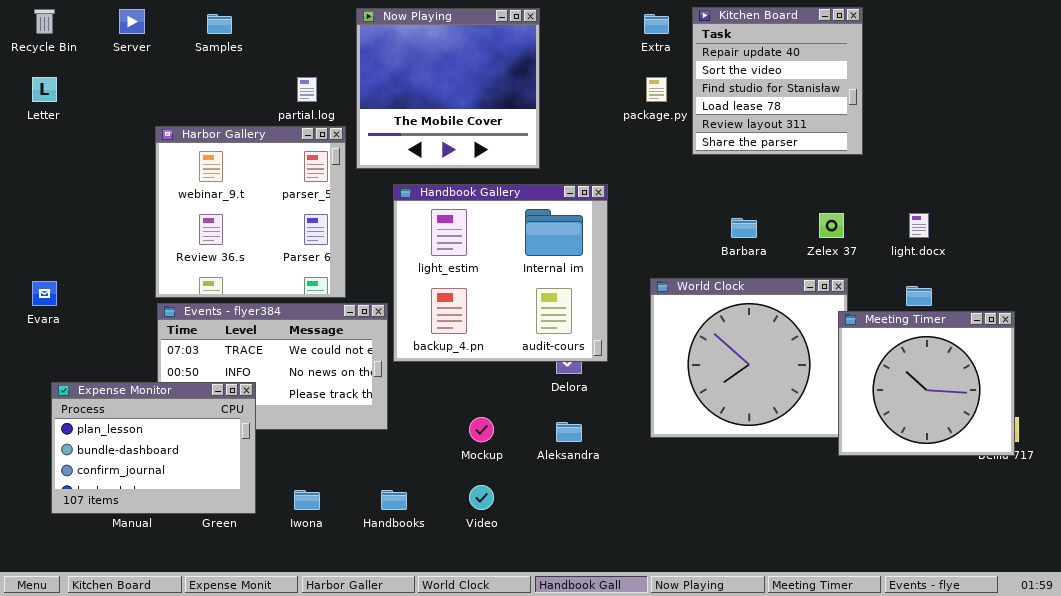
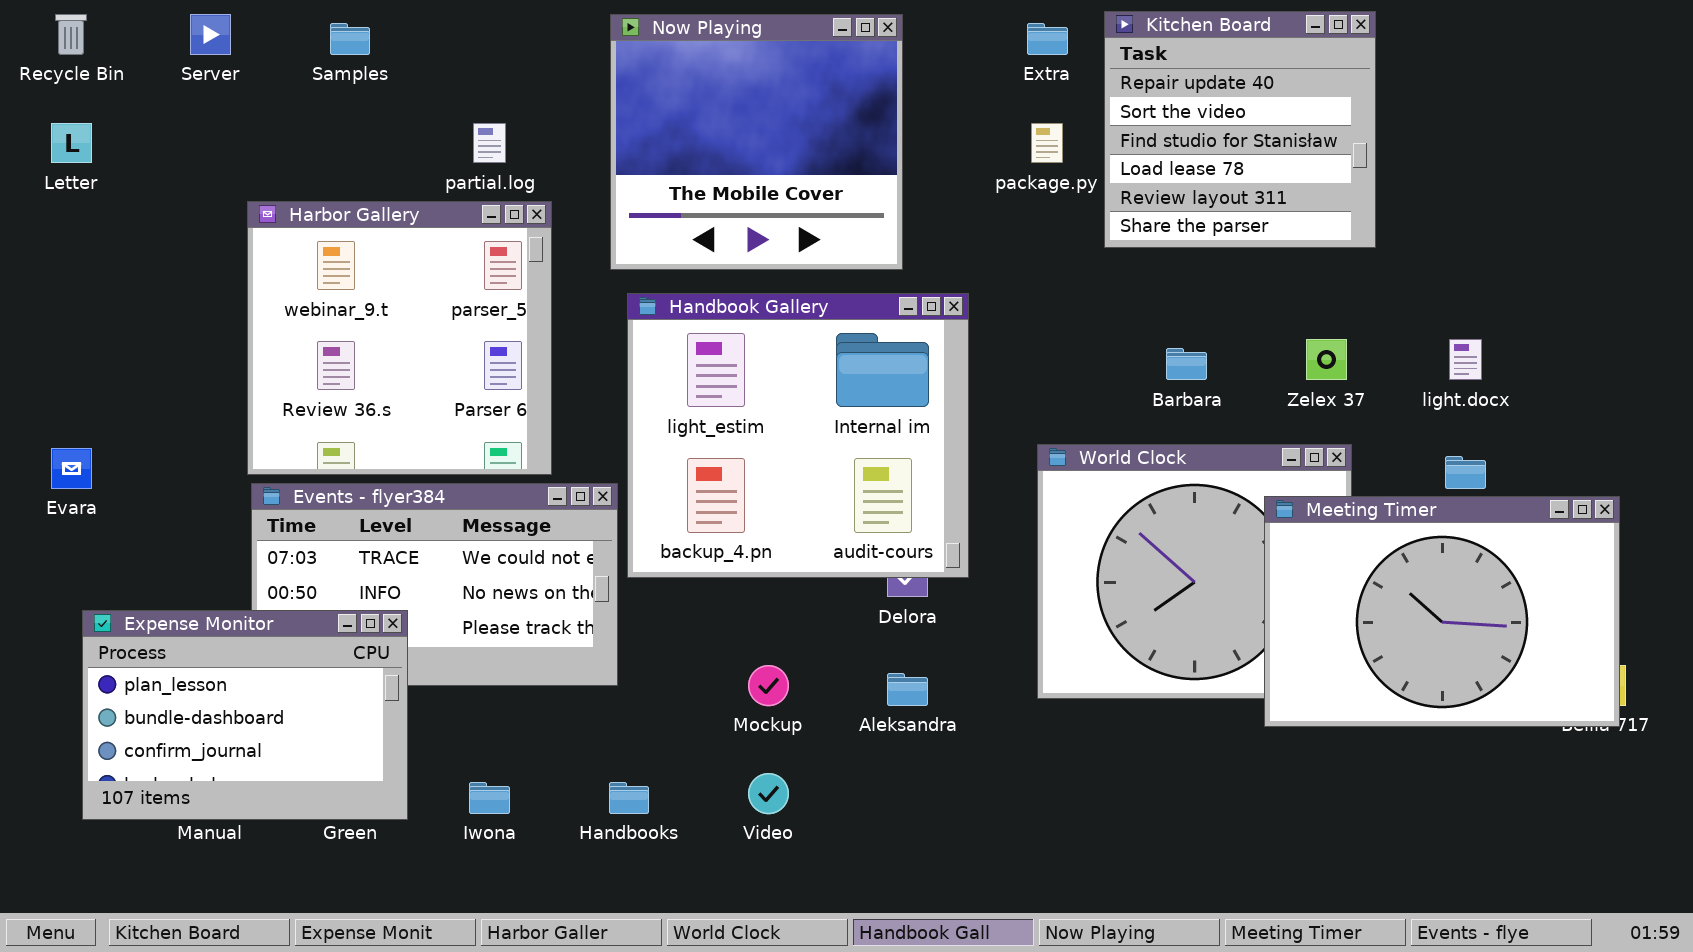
Now Playing: [356,8,540,169] -> [610,14,903,270], moved
Meeting Timer: [838,311,1015,456] -> [1264,496,1620,727], resized

